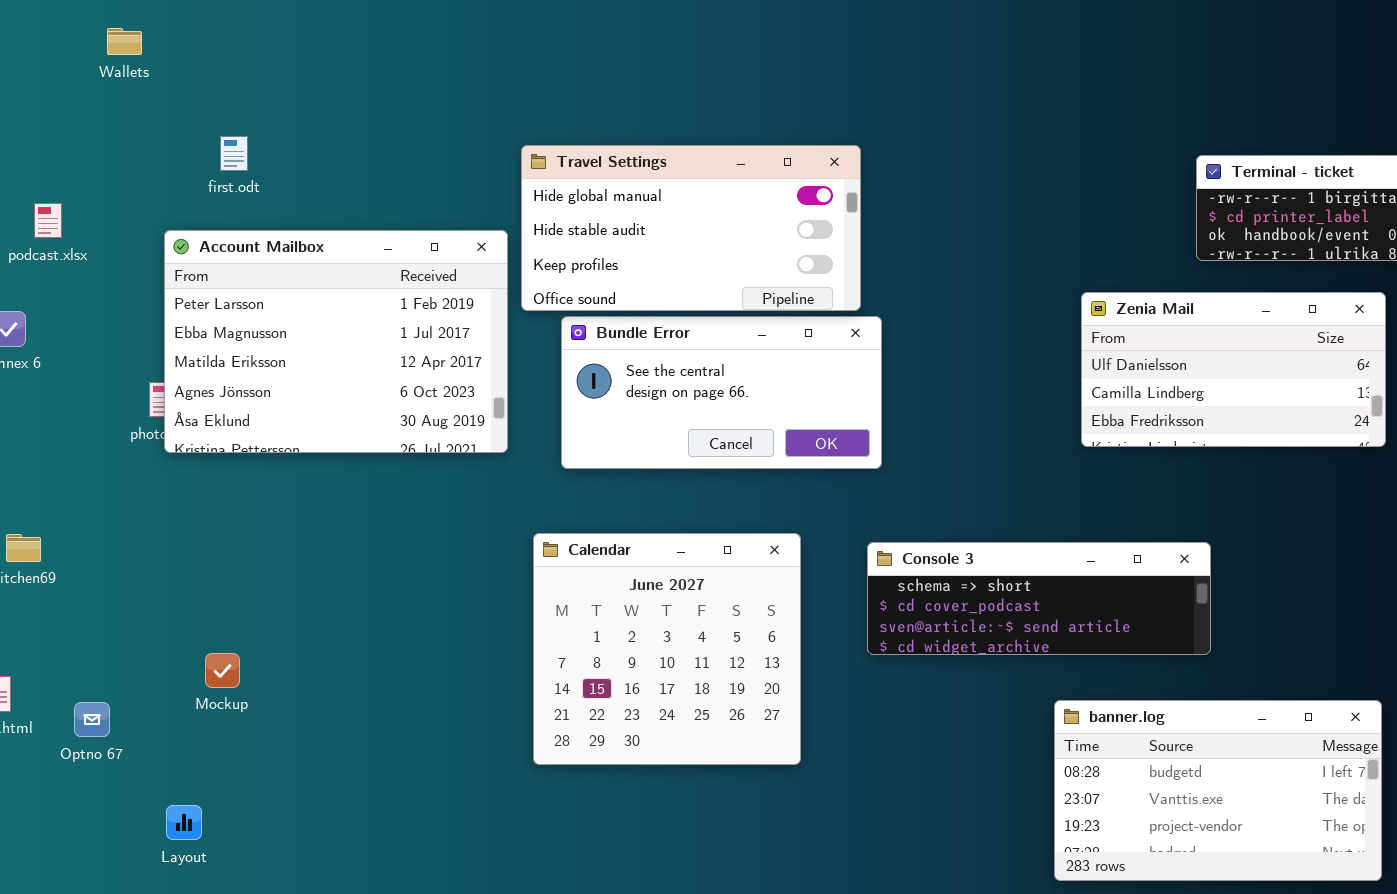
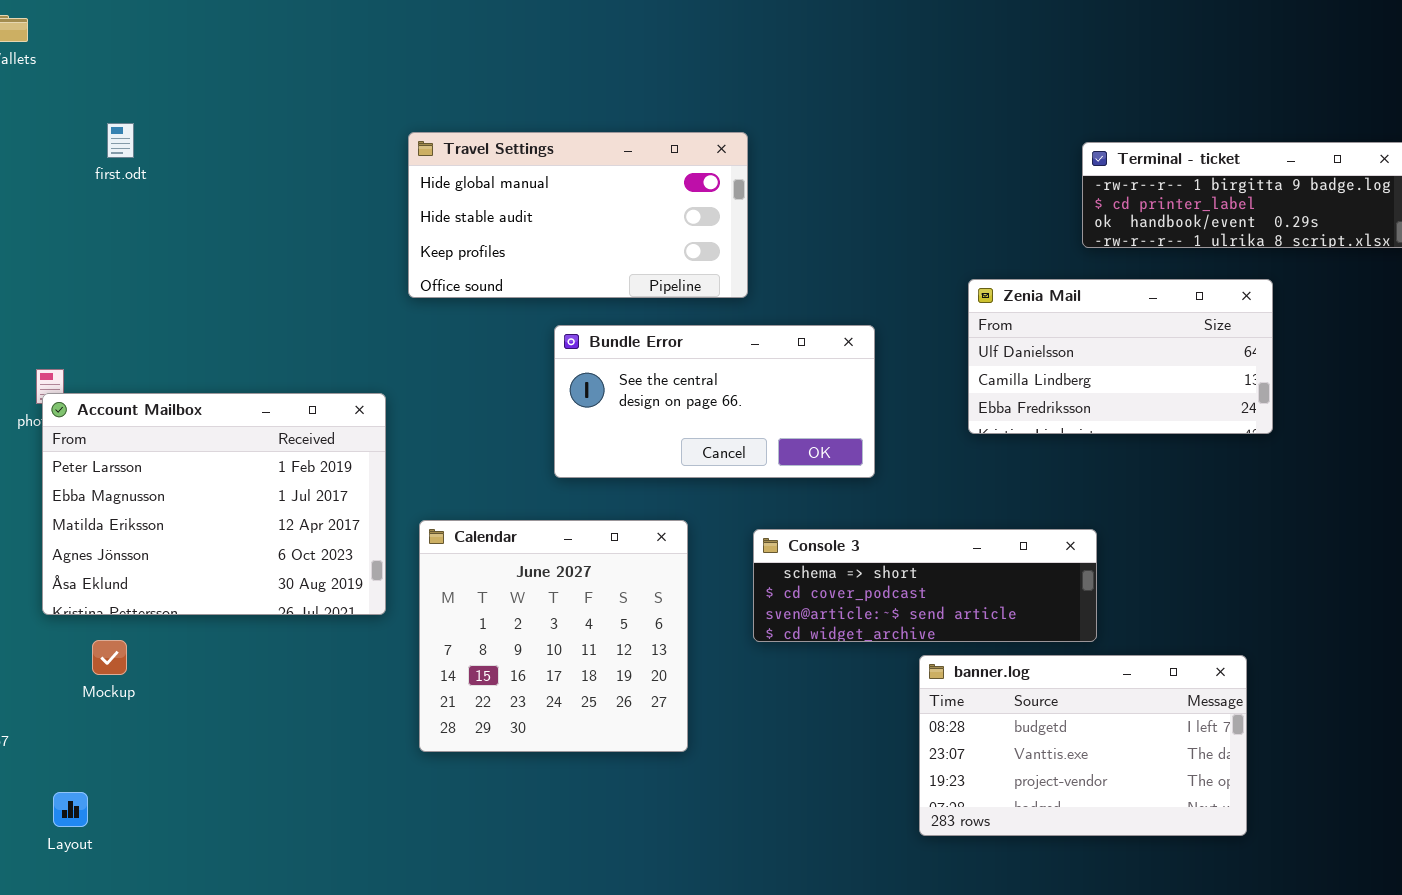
Account Mailbox: [164,230,508,453] -> [42,393,386,615], moved
Bundle Error: [561,316,882,469] -> [554,325,875,478], moved
banner.log: [1054,700,1382,881] -> [919,655,1247,836], moved

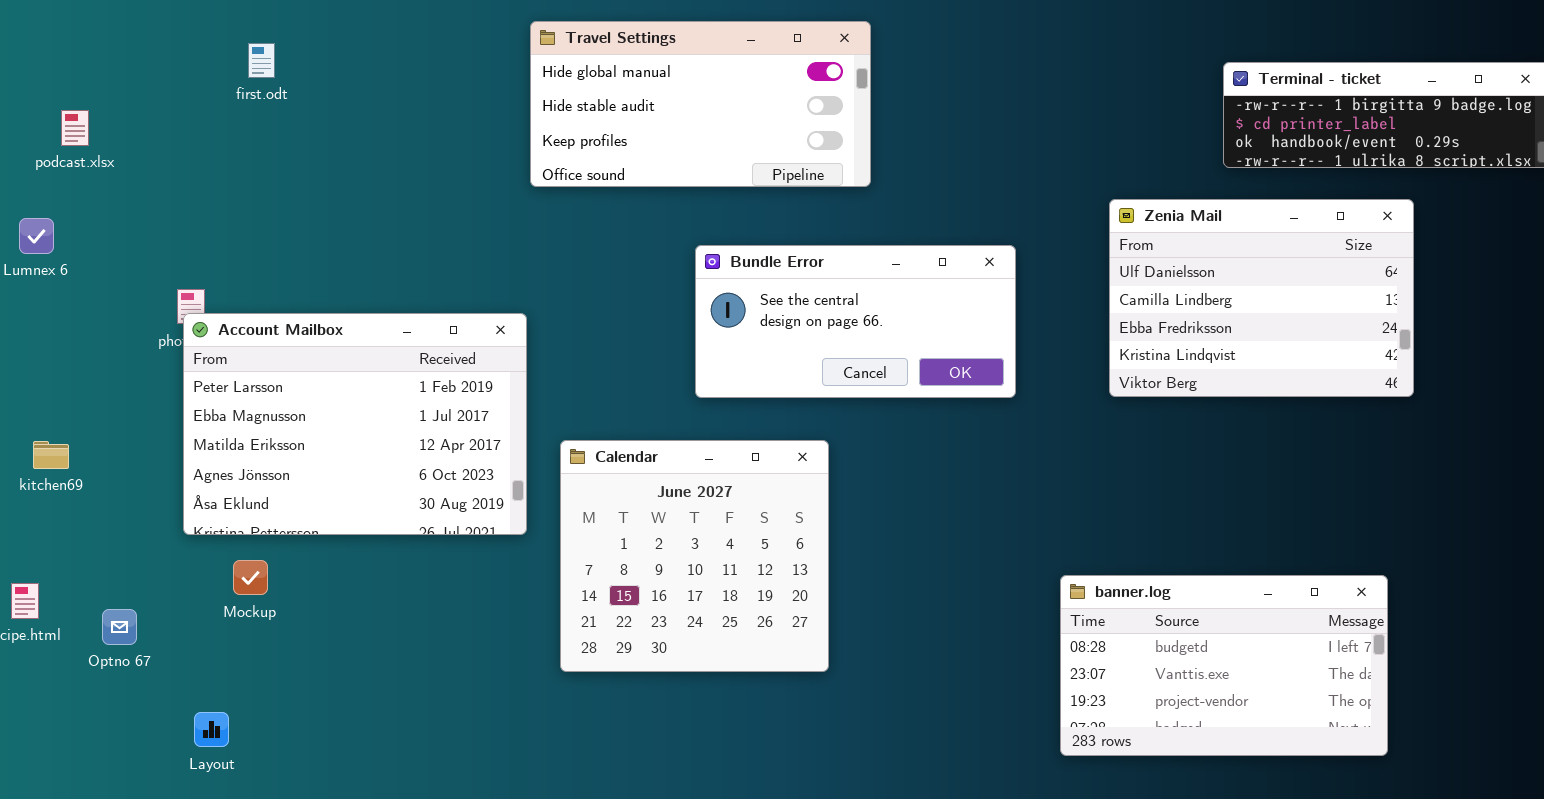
Travel Settings: [408,132,748,298] -> [530,21,871,187], moved
Zenia Mail: [968,279,1273,434] -> [1109,199,1414,397], resized
Console 3: [753,529,1097,642] -> none, closed

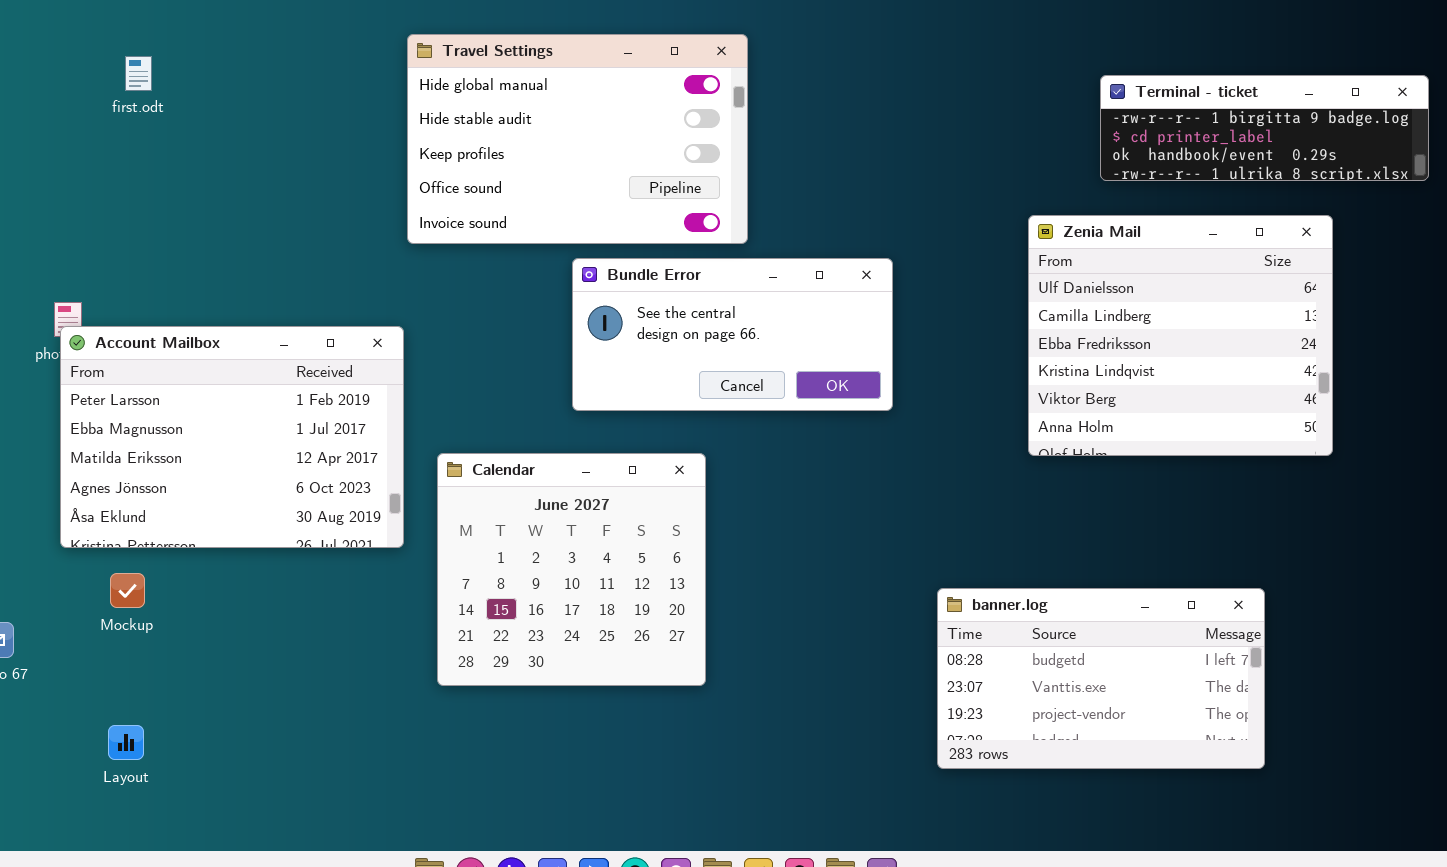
Travel Settings: [530,21,871,187] -> [407,34,748,244], resized
Zenia Mail: [1109,199,1414,397] -> [1028,215,1333,456], moved, resized
Layout: [194,712,229,747] -> [108,725,144,760], moved

